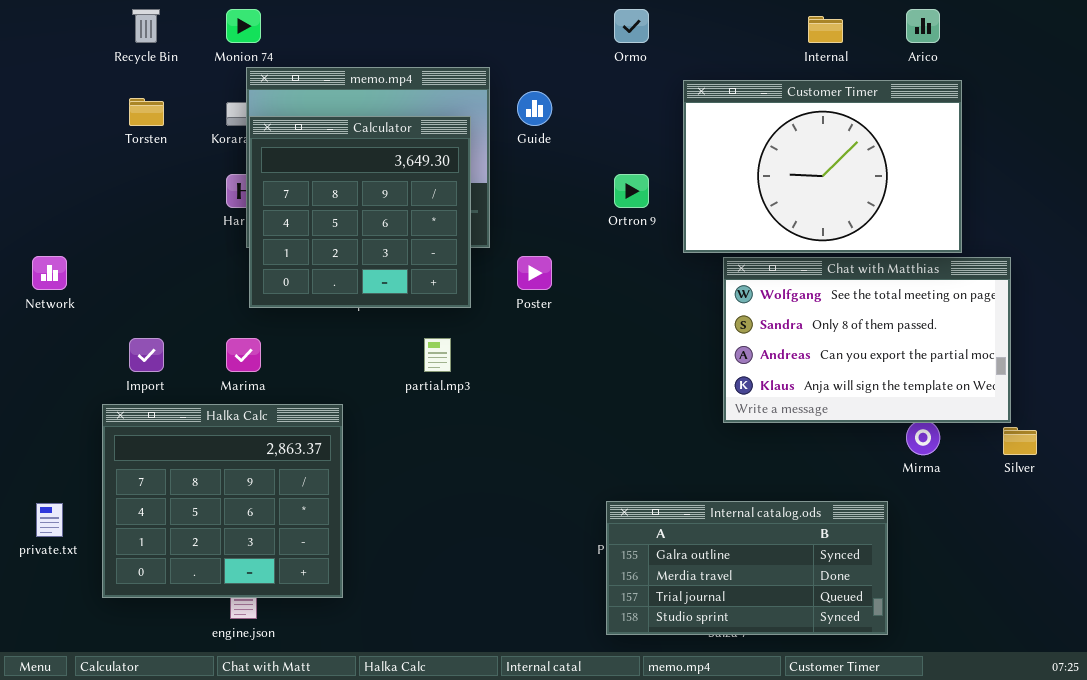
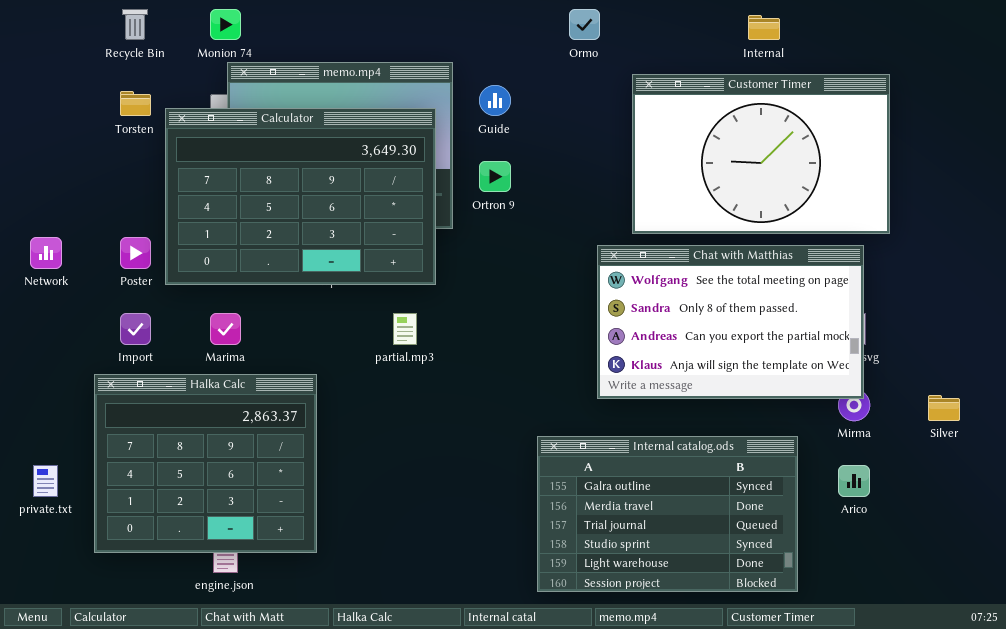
Arico: [906,9,940,43] -> [838,465,870,497], moved
Calculator: [249,116,471,308] -> [165,108,436,285], resized
Ortron 9: [614,174,649,208] -> [479,161,511,192], moved
Poster: [517,256,552,290] -> [120,237,151,269], moved
Chat with Matthias: [723,257,1011,423] -> [597,245,864,399], moved
Internal catalog.ods: [606,501,888,635] -> [537,436,798,592], moved, resized

